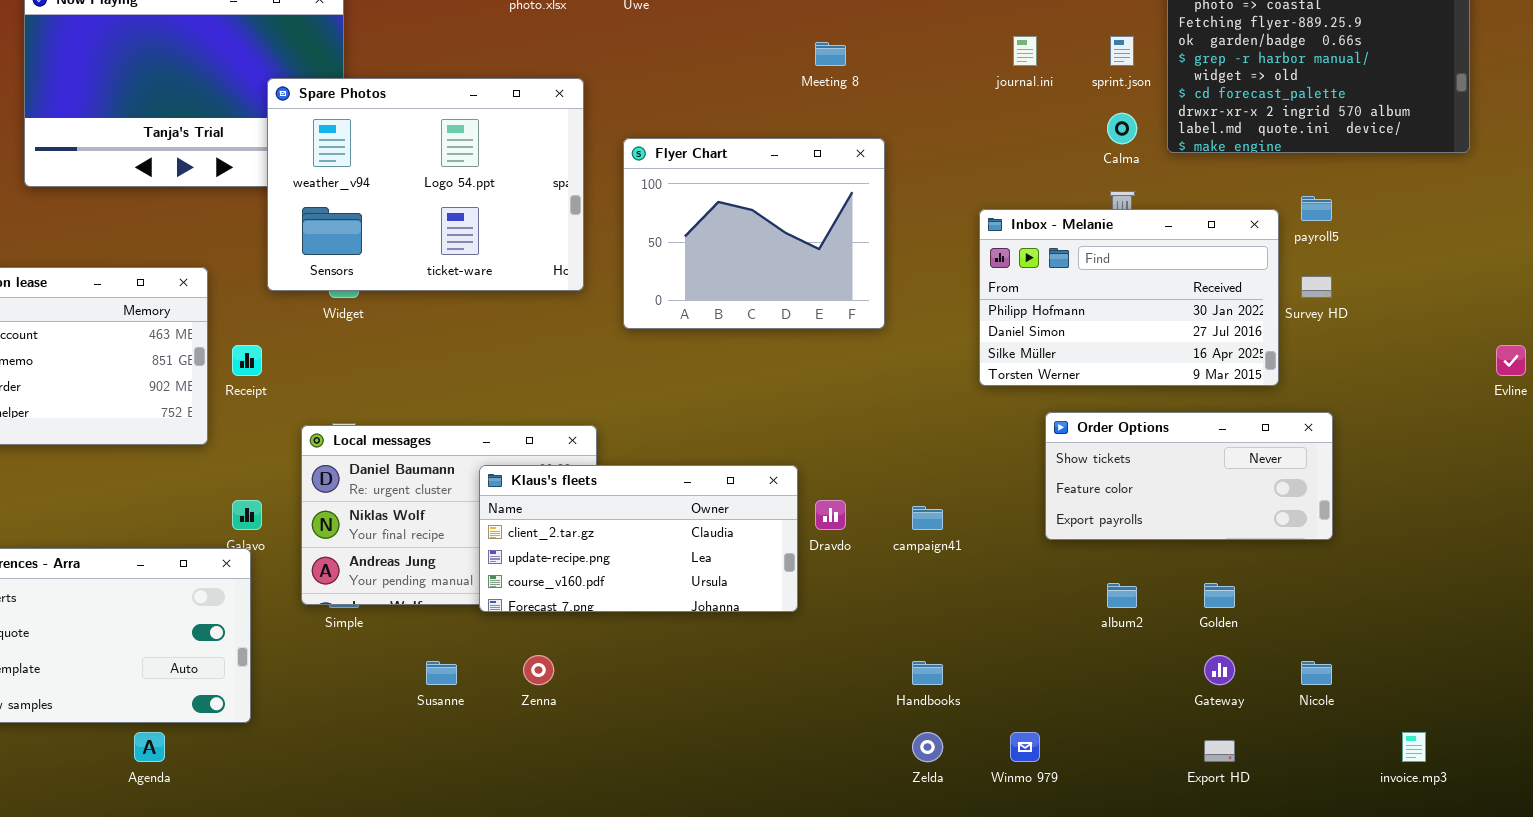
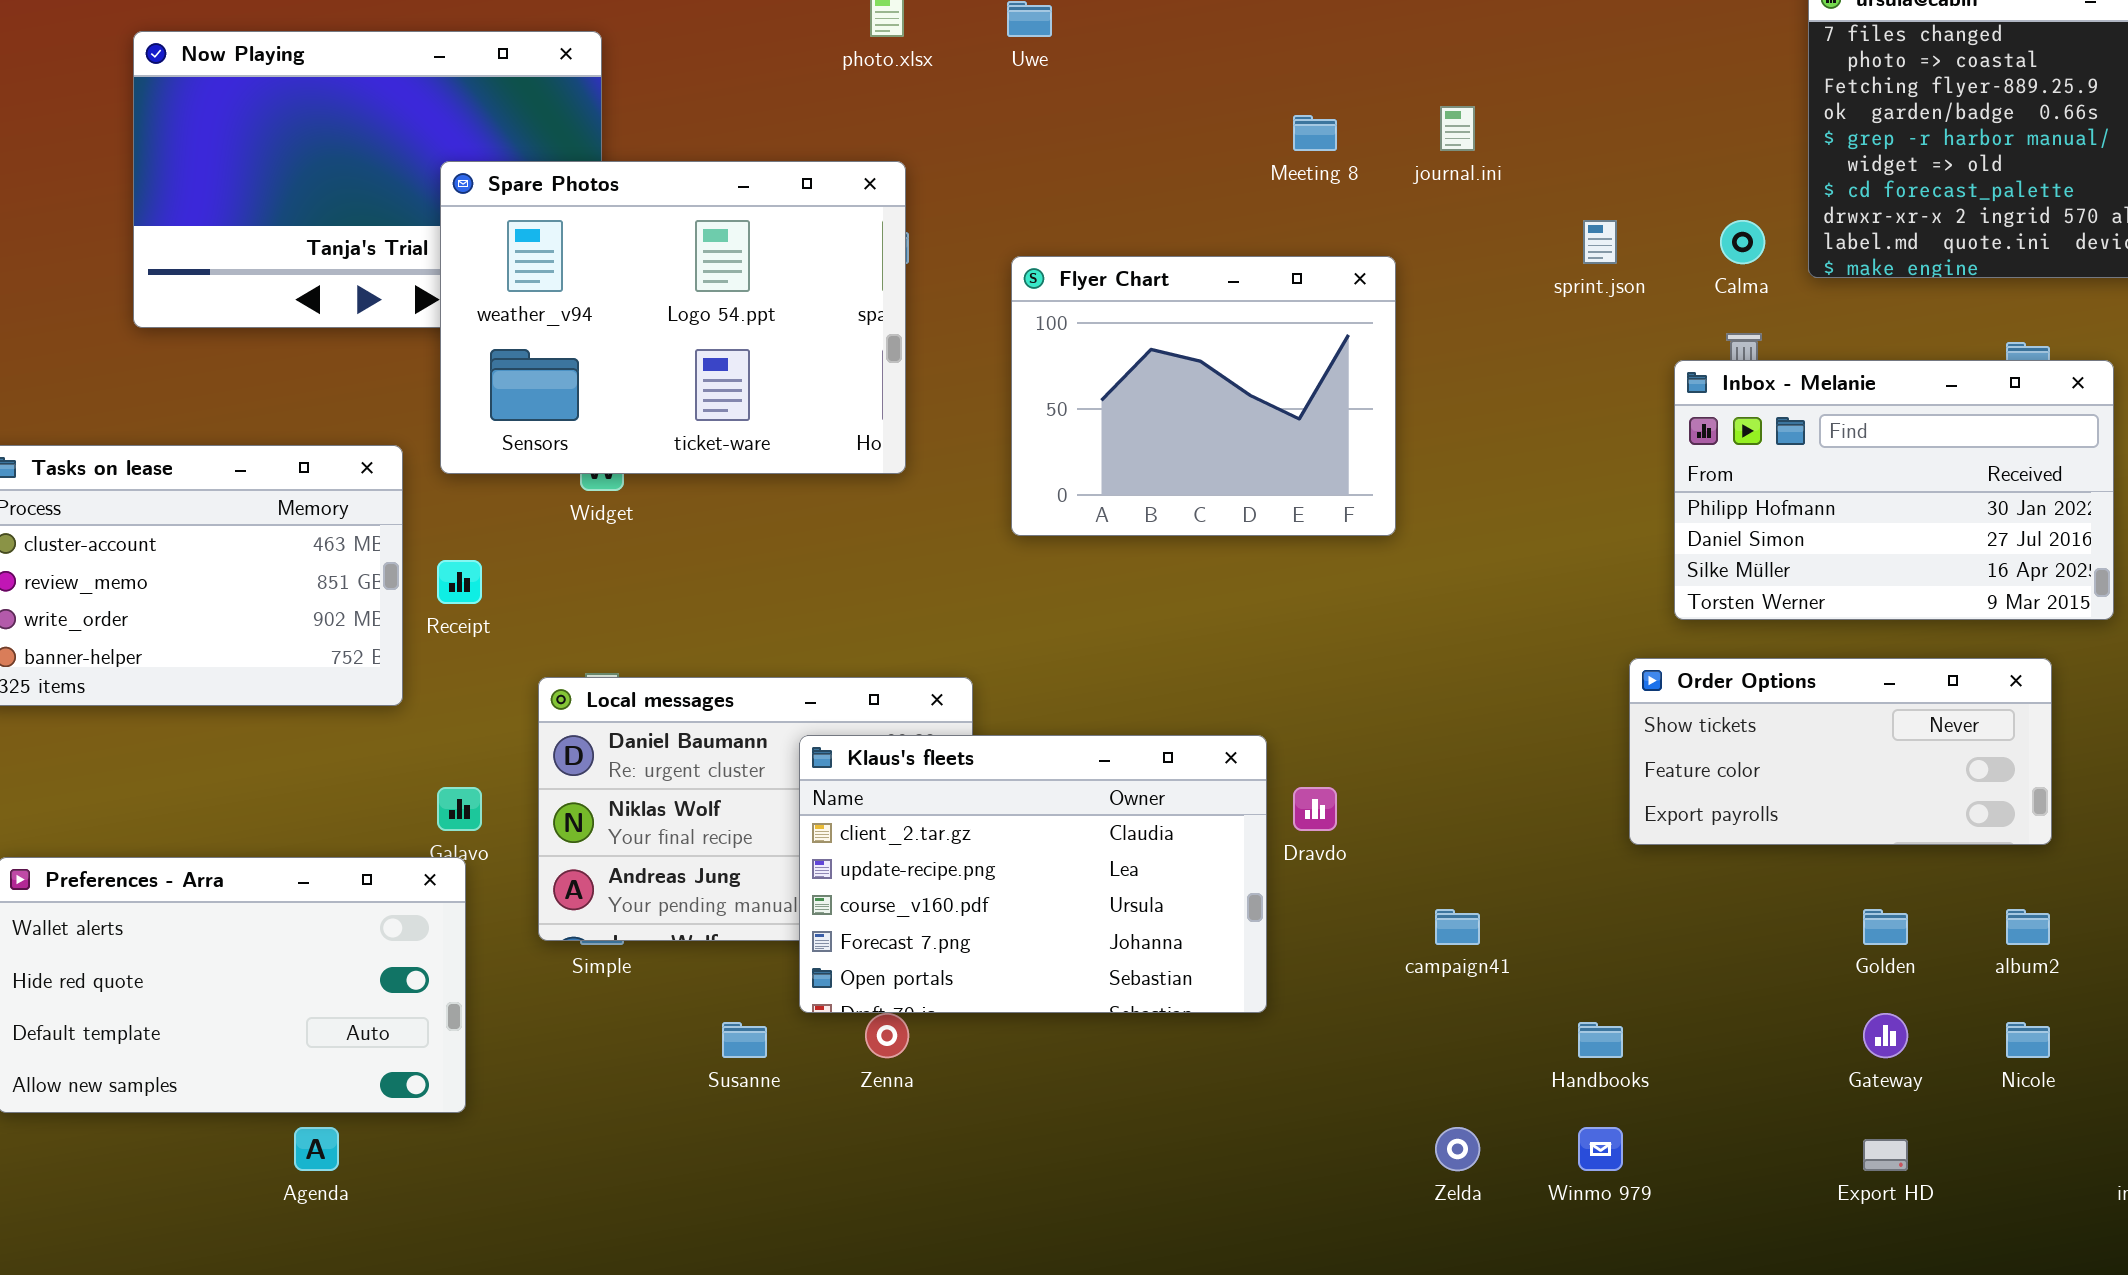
journal.ini: [1013,36,1037,66] -> [1440,106,1475,151], moved
sprint.json: [1110,36,1134,66] -> [1583,220,1617,264], moved
Spare Photos: [267,78,584,291] -> [440,161,906,474], moved
Inbox - Melanie: [979,209,1279,386] -> [1674,360,2114,620], moved
Klaus's fleets: [479,465,798,612] -> [799,735,1267,1013], resized
campaign41: [912,506,943,530] -> [1435,909,1480,945], moved
album2: [1107,583,1137,608] -> [2006,909,2050,945], moved
Handbooks: [912,661,943,685] -> [1578,1022,1623,1058], moved

